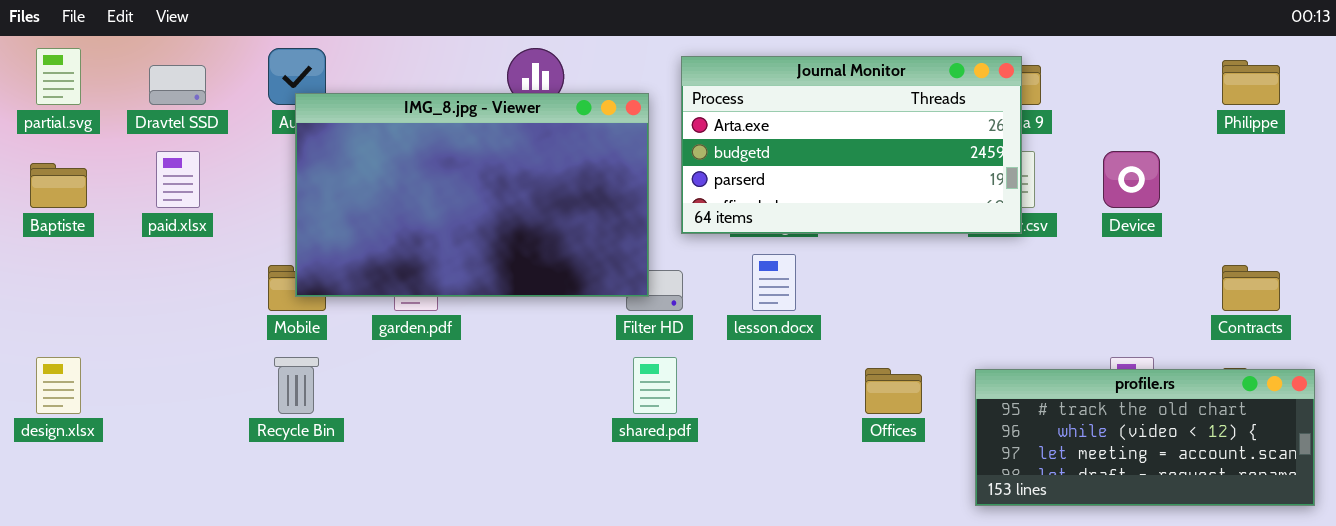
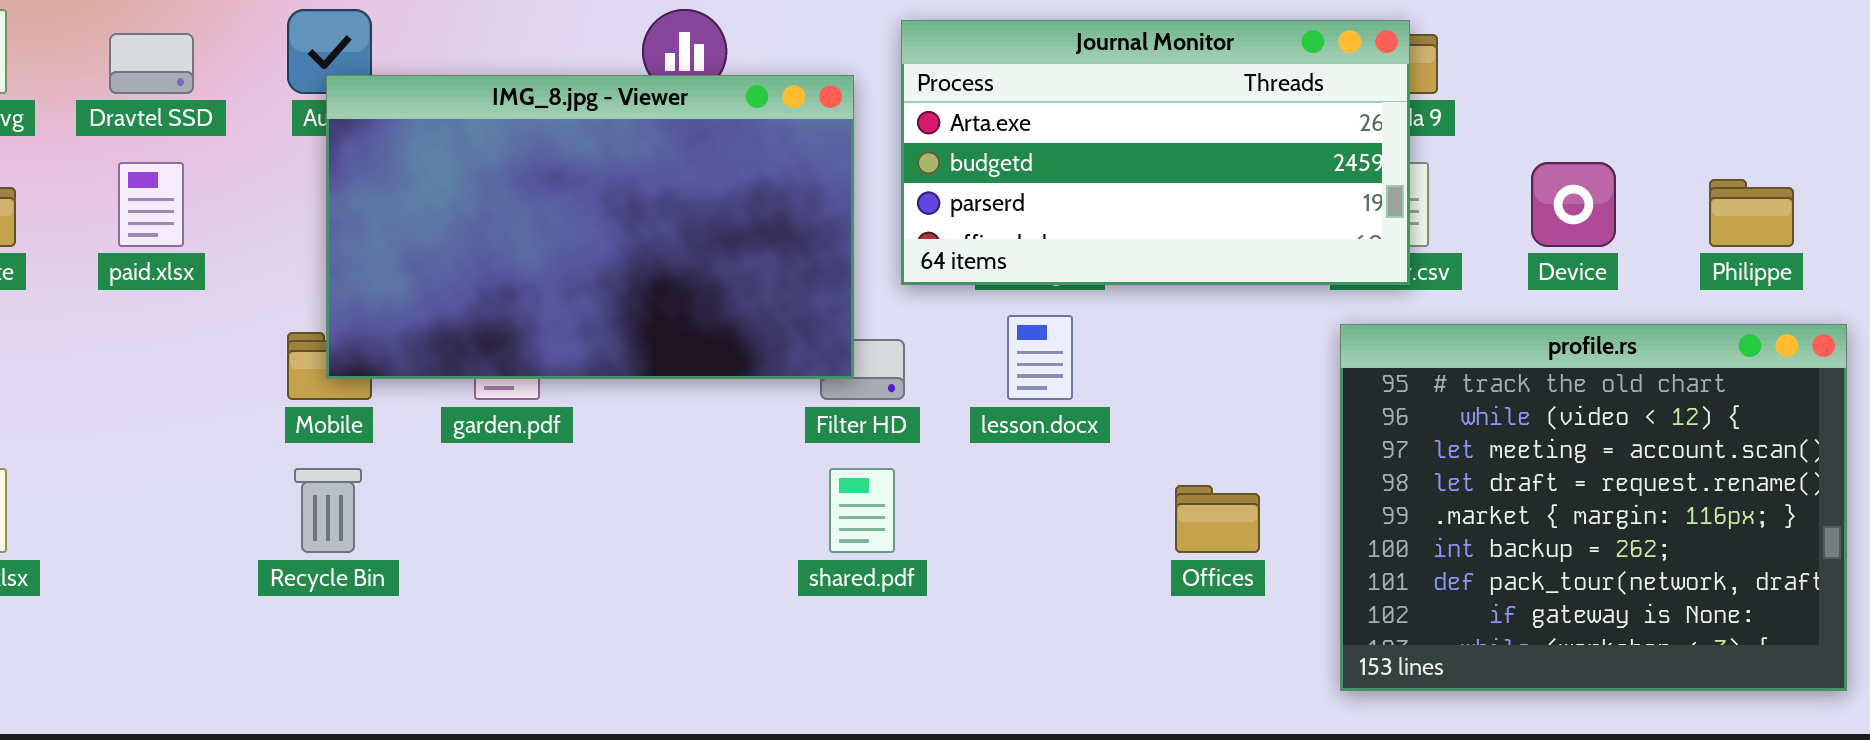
Philippe: [1222,60,1280,105] -> [1709,179,1794,247], moved
profile.rs: [975,369,1315,506] -> [1340,324,1847,691], resized

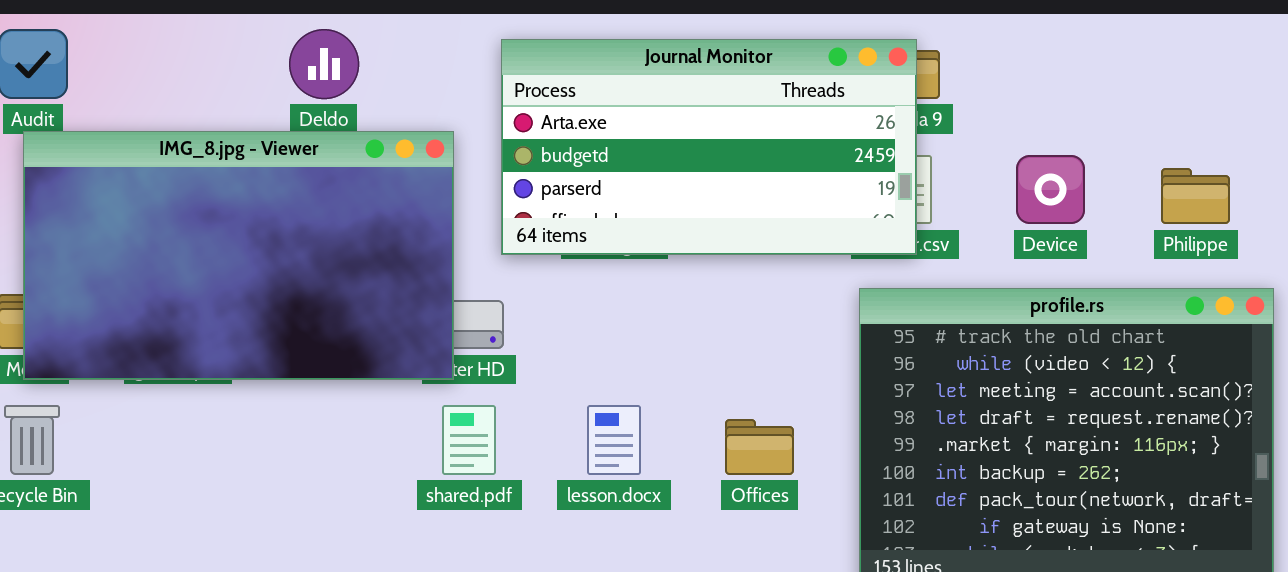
IMG_8.jpg - Viewer: [326,75,854,379] -> [23,131,454,380], moved
lesson.docx: [1007,315,1073,400] -> [587,405,641,475], moved

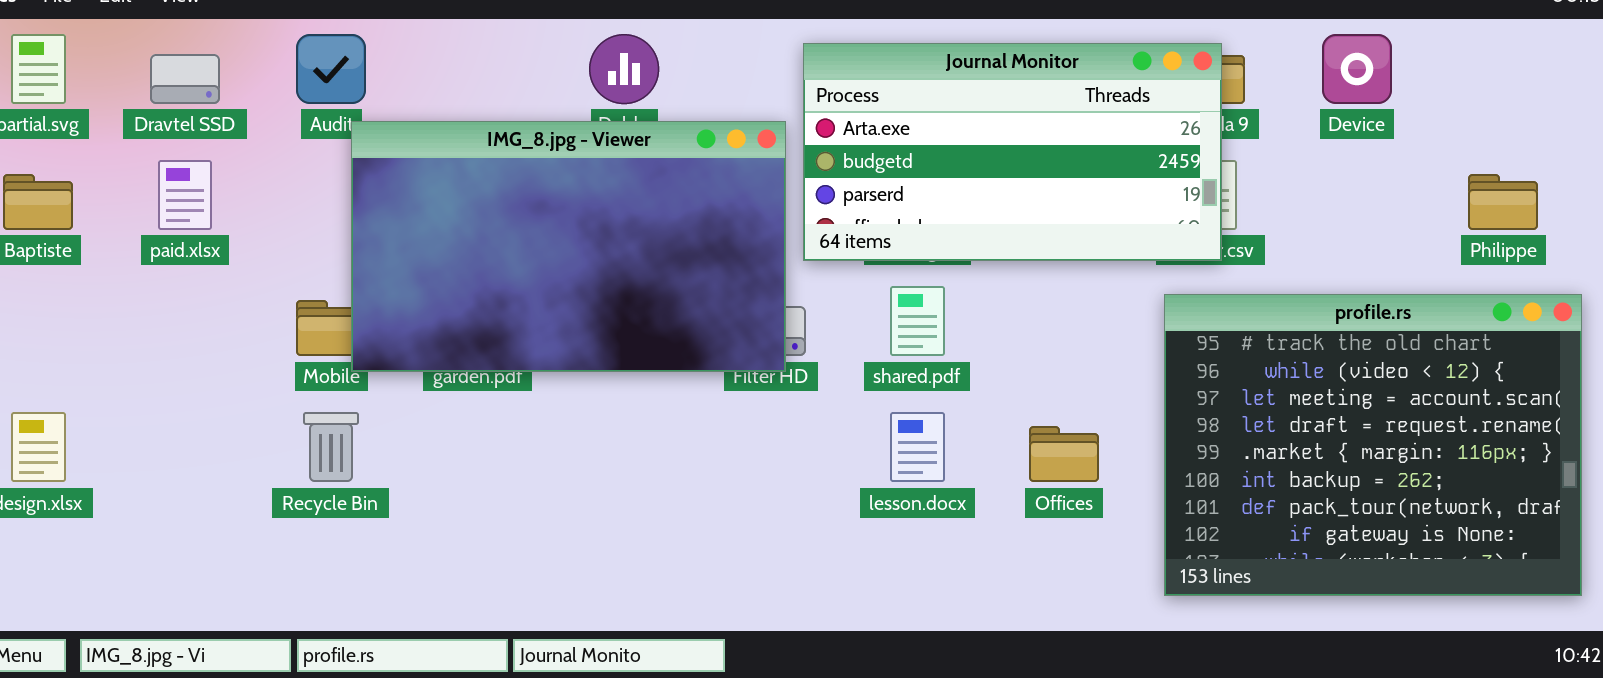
IMG_8.jpg - Viewer: [23,131,454,380] -> [351,121,786,372], moved
Device: [1016,155,1085,224] -> [1322,34,1392,104], moved
shared.pdf: [442,405,496,475] -> [890,286,945,356], moved

